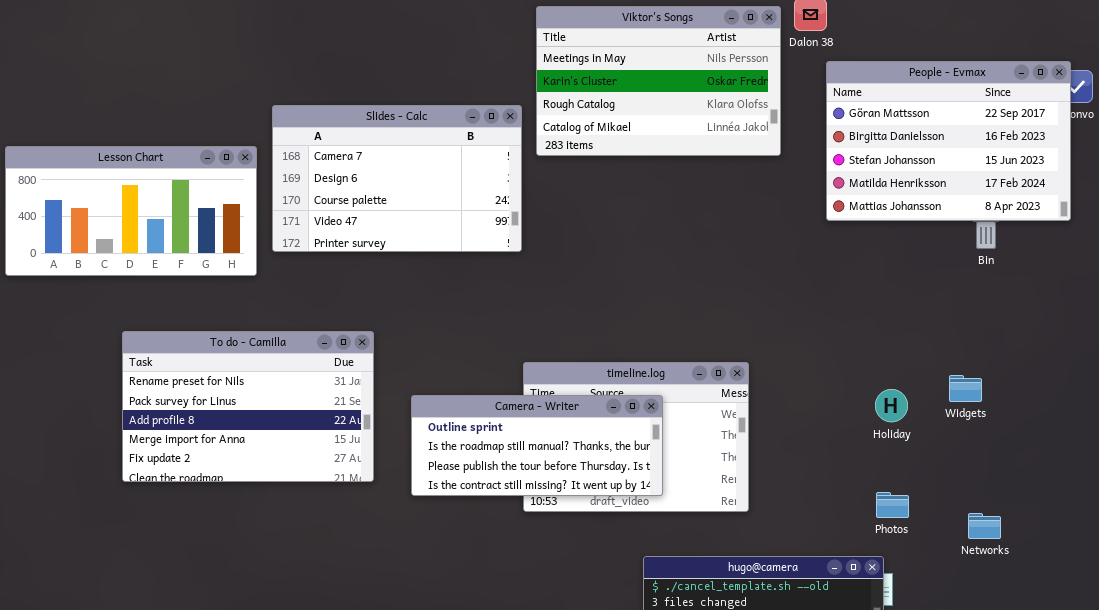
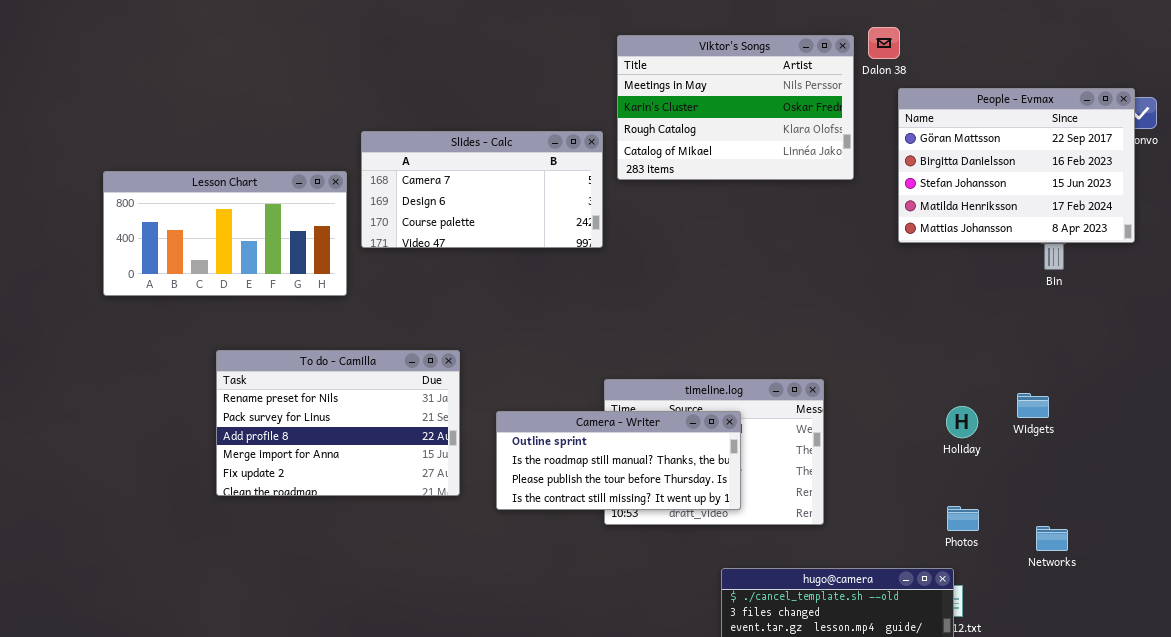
Slides - Calc: [272,105,522,252] -> [361,131,603,248], resized

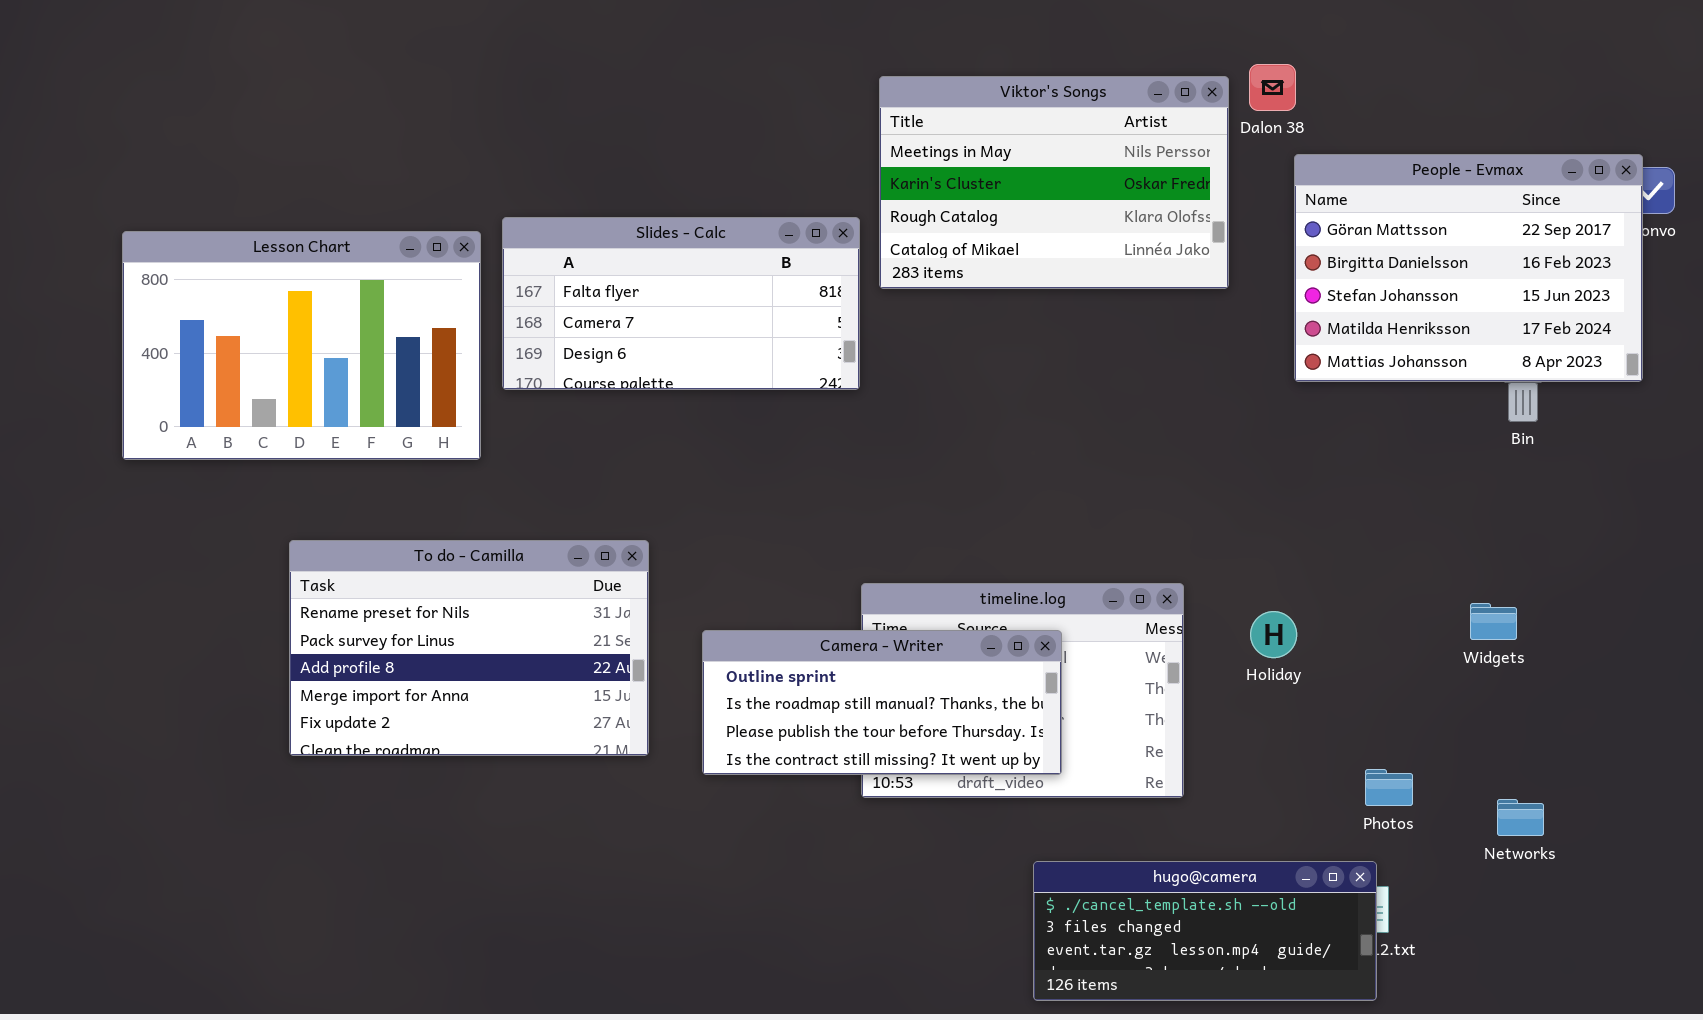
Slides - Calc: [361,131,603,248] -> [502,217,860,390], scrolled up 1 row
Lesson Chart: [103,171,347,296] -> [122,231,481,460], resized
Holiday: [946,406,978,438] -> [1250,611,1297,658], moved

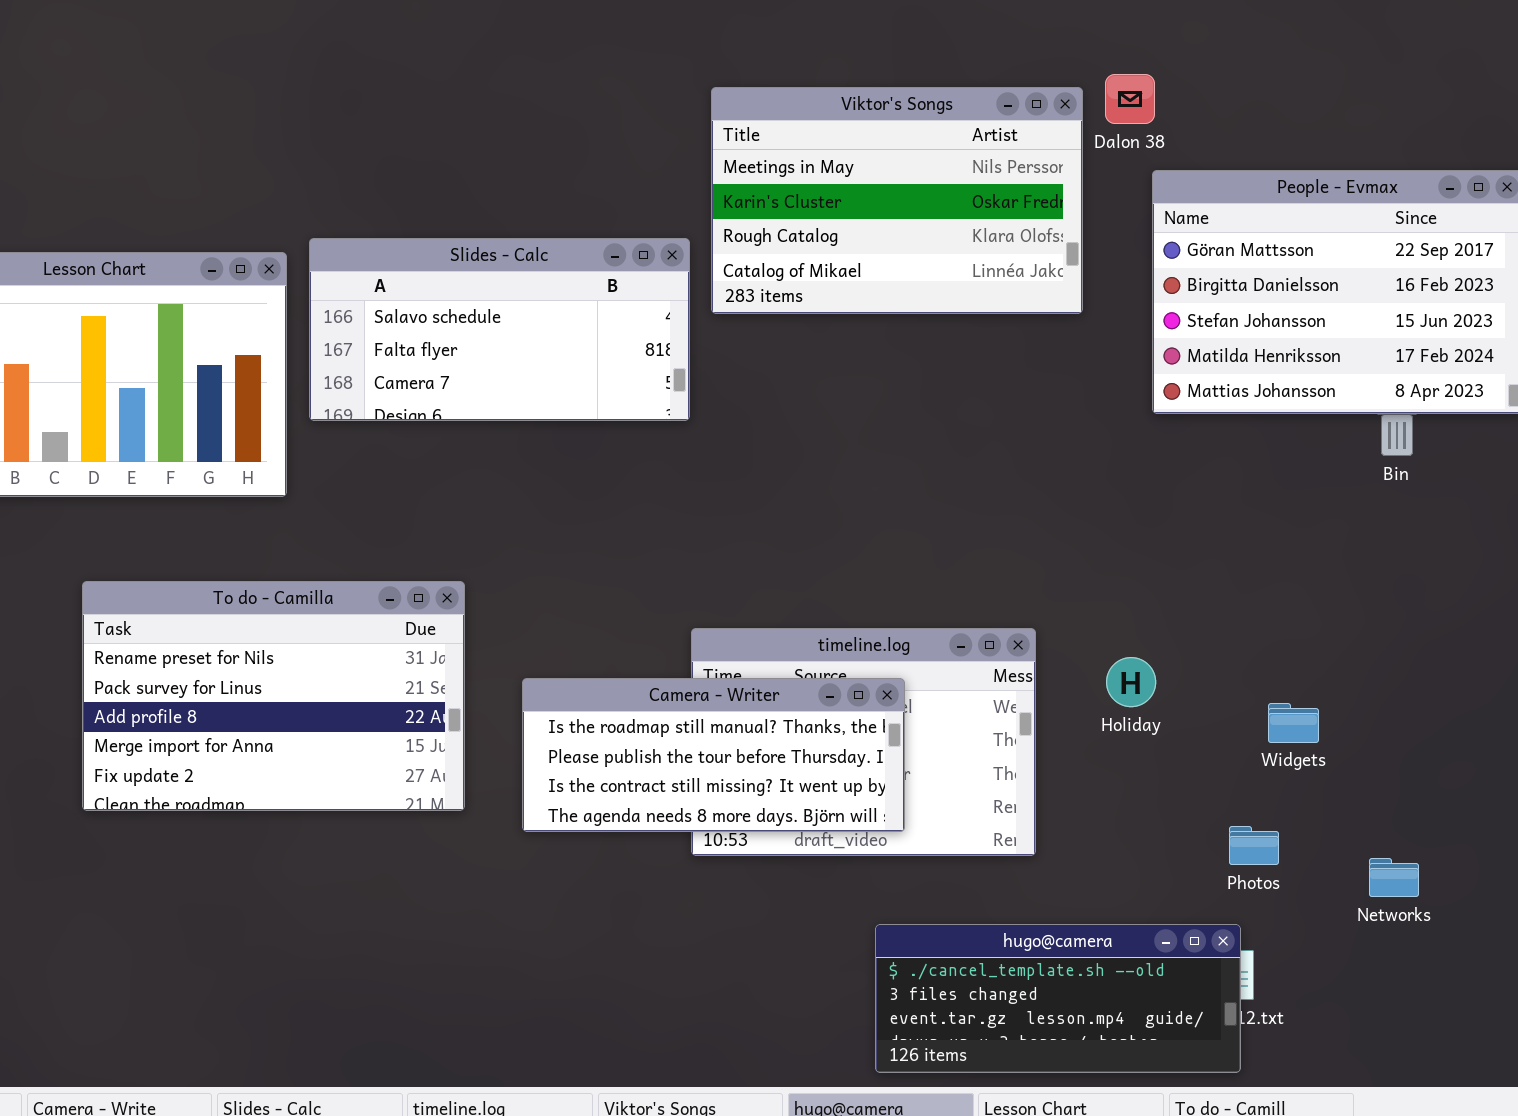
Slides - Calc: [502,217,860,390] -> [309,238,690,421], scrolled up 1 row
Widgets: [1470,603,1517,640] -> [1268,703,1319,743], moved
Camera - Writer: [702,630,1062,775] -> [522,678,905,832], scrolled down 1 row

